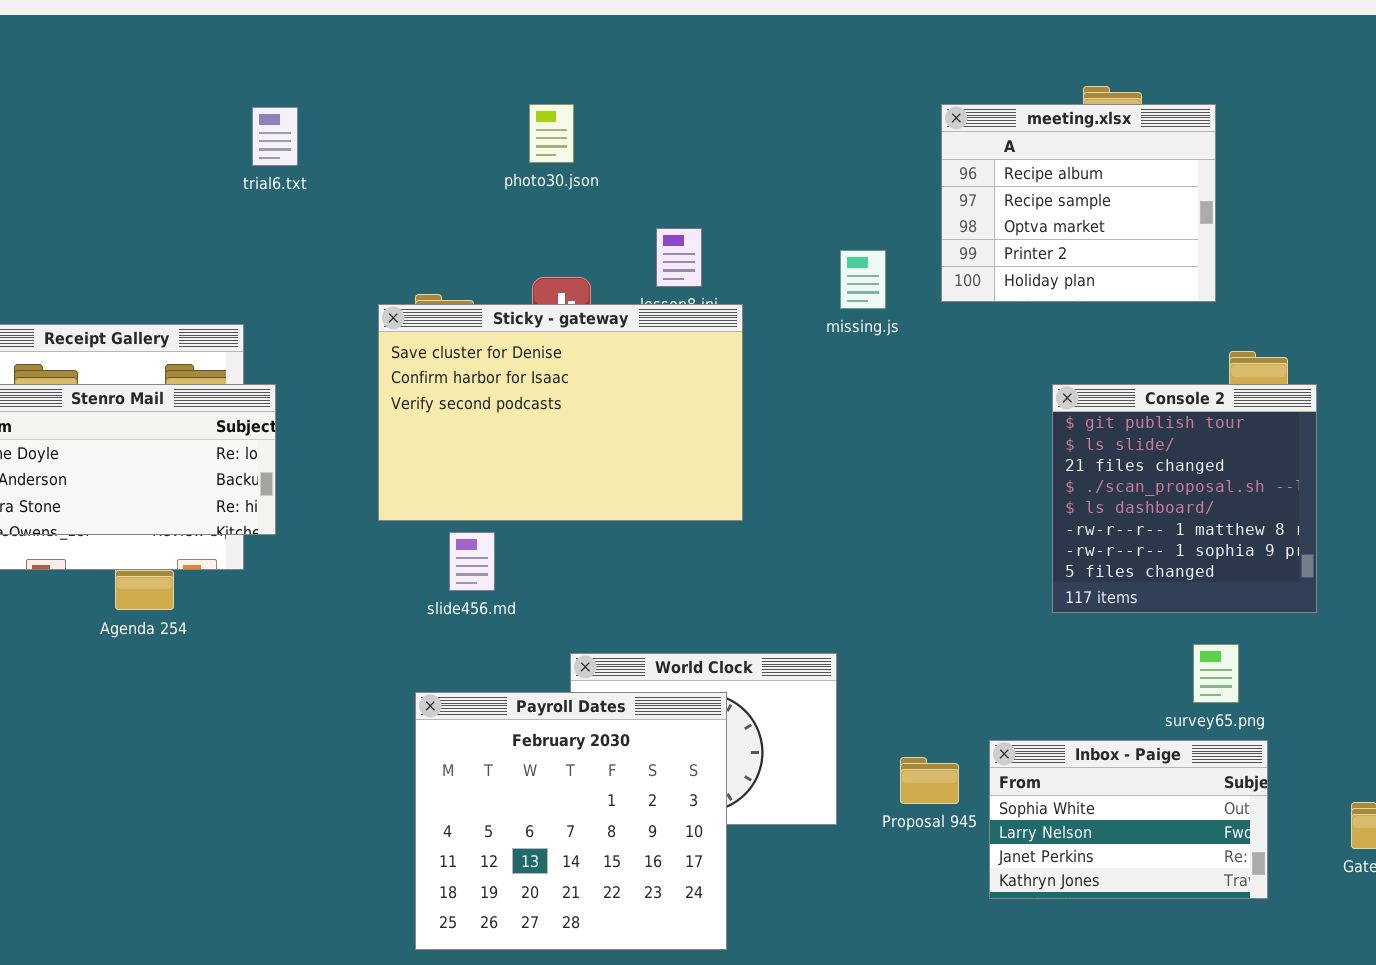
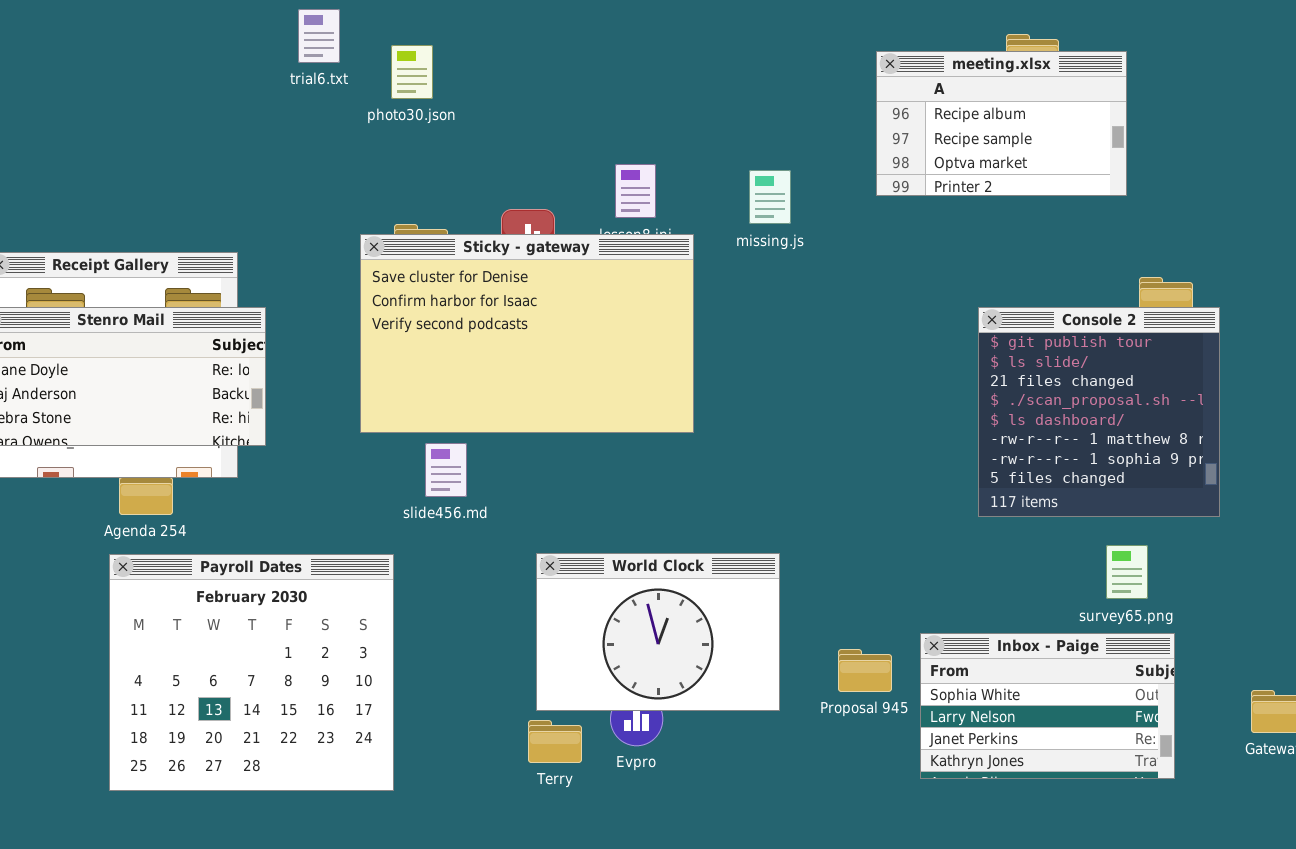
photo30.json: [529,104,574,163] -> [391,45,433,99], moved
meeting.xlsx: [941,104,1216,302] -> [876,51,1127,196], resized
trial6.txt: [252,107,298,166] -> [298,9,340,63], moved
missing.js: [840,250,886,309] -> [749,170,791,224], moved
Payroll Dates: [415,692,727,950] -> [109,554,394,791], moved

